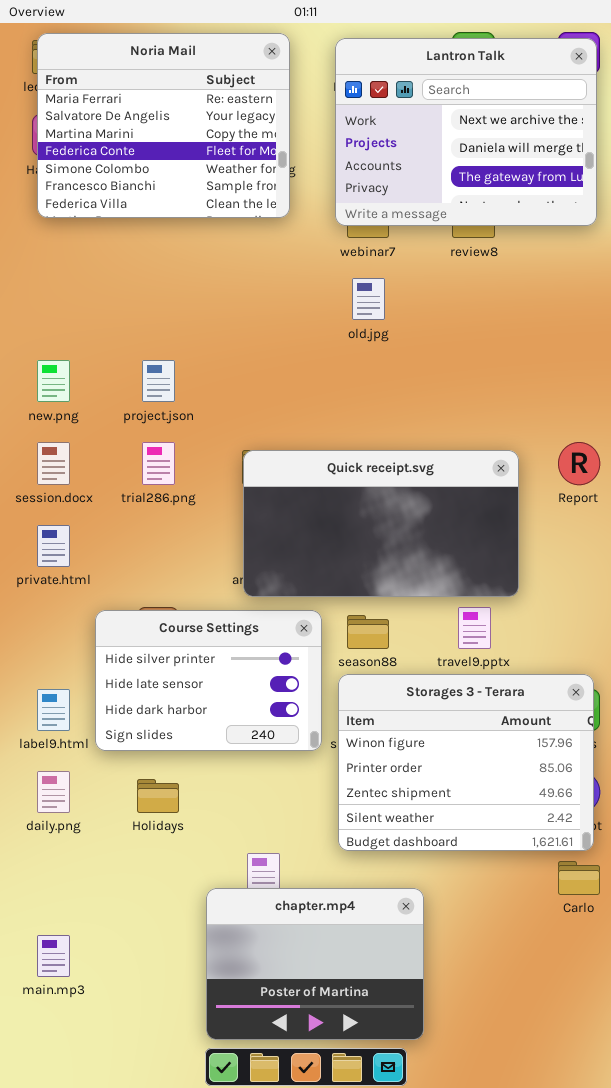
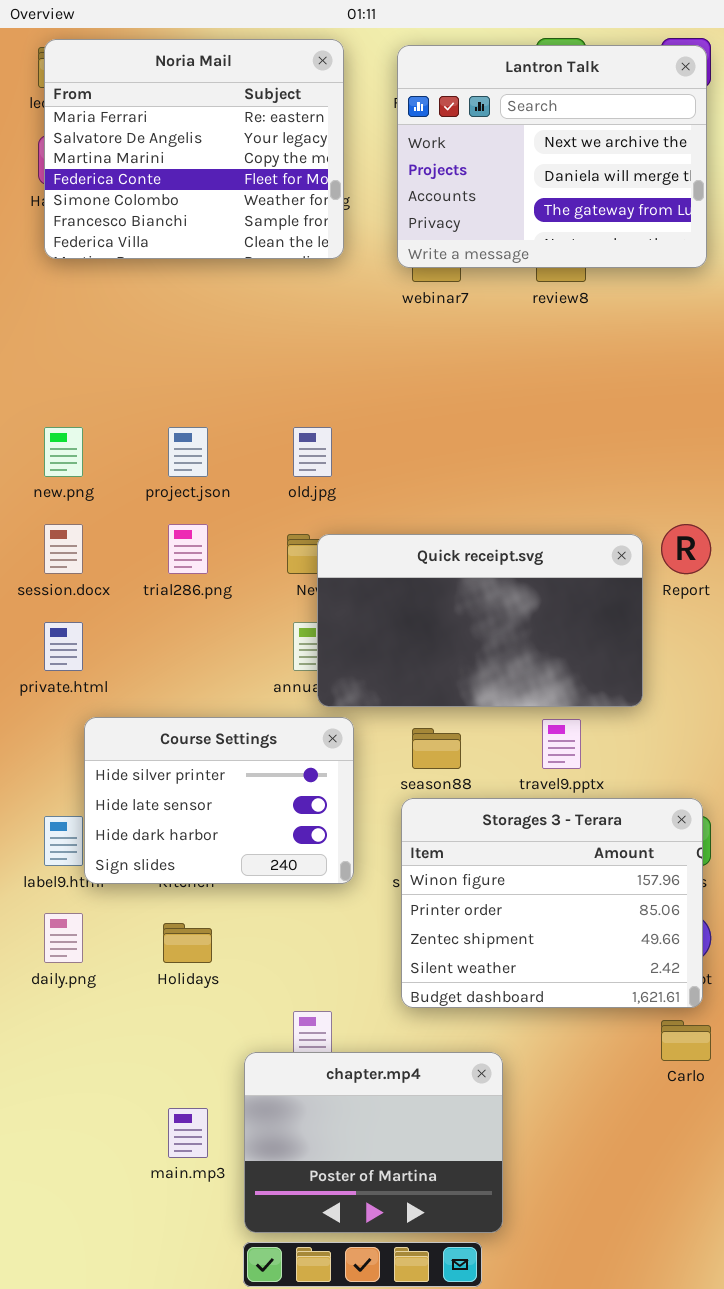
old.jpg: [352,278,385,320] -> [293,427,332,477], moved
Quick receipt.svg: [243,450,519,597] -> [317,534,643,707], moved
Course Settings: [95,610,322,751] -> [84,717,354,884], moved
main.mp3: [37,935,70,977] -> [168,1108,208,1158], moved

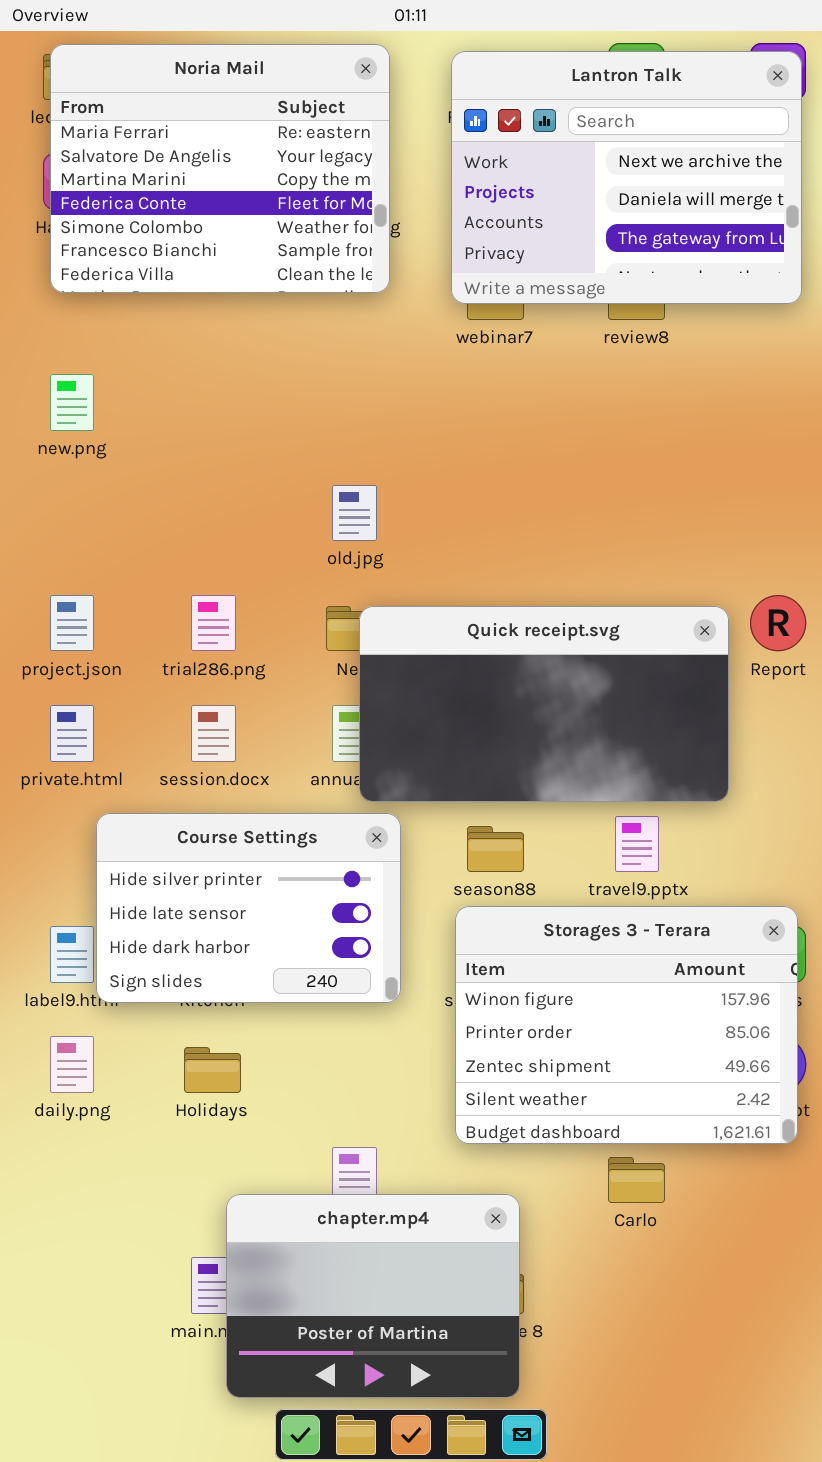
new.png: [44,427,83,477] -> [50,374,94,431], moved
project.json: [168,427,208,477] -> [50,595,94,651], moved
session.docx: [44,524,83,574] -> [191,705,236,762], moved
Carlo: [661,1020,711,1061] -> [608,1157,665,1203], moved
chapter.mp4: [244,1052,503,1233] -> [226,1194,520,1398], moved

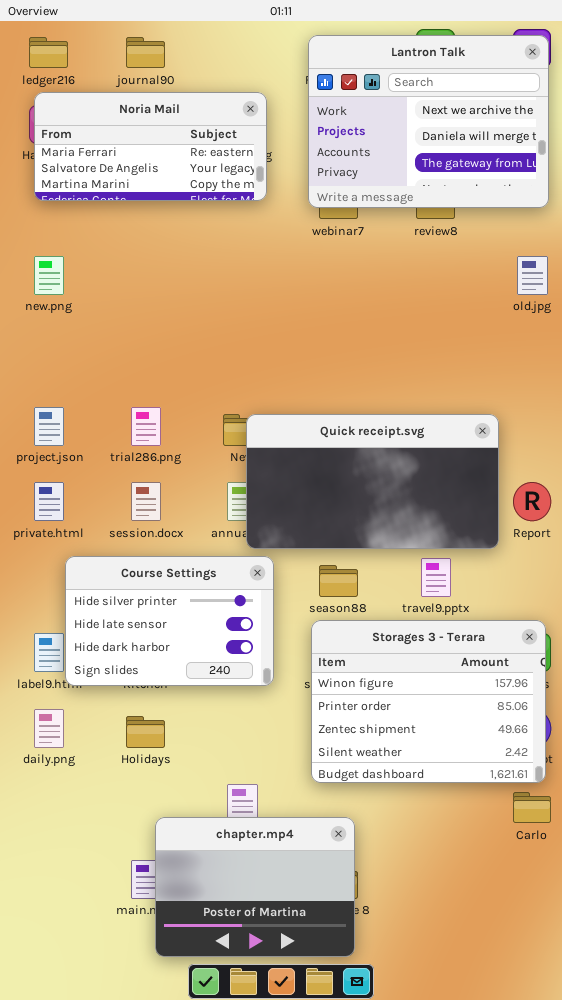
Noria Mail: [50,44,390,293] -> [34,92,267,201], resized
old.jpg: [332,485,377,541] -> [517,256,548,295], moved
Report: [750,595,806,651] -> [513,482,551,521], moved
Carlo: [608,1157,665,1203] -> [513,792,551,823], moved

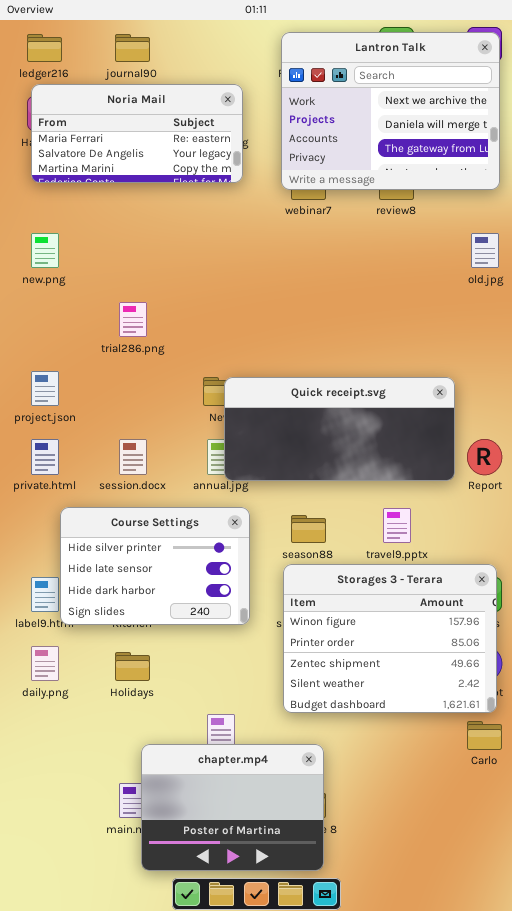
trial286.png: [131,407,161,446] -> [119,302,147,337], moved
Quick receipt.svg: [246,414,499,549] -> [224,377,455,481], resized

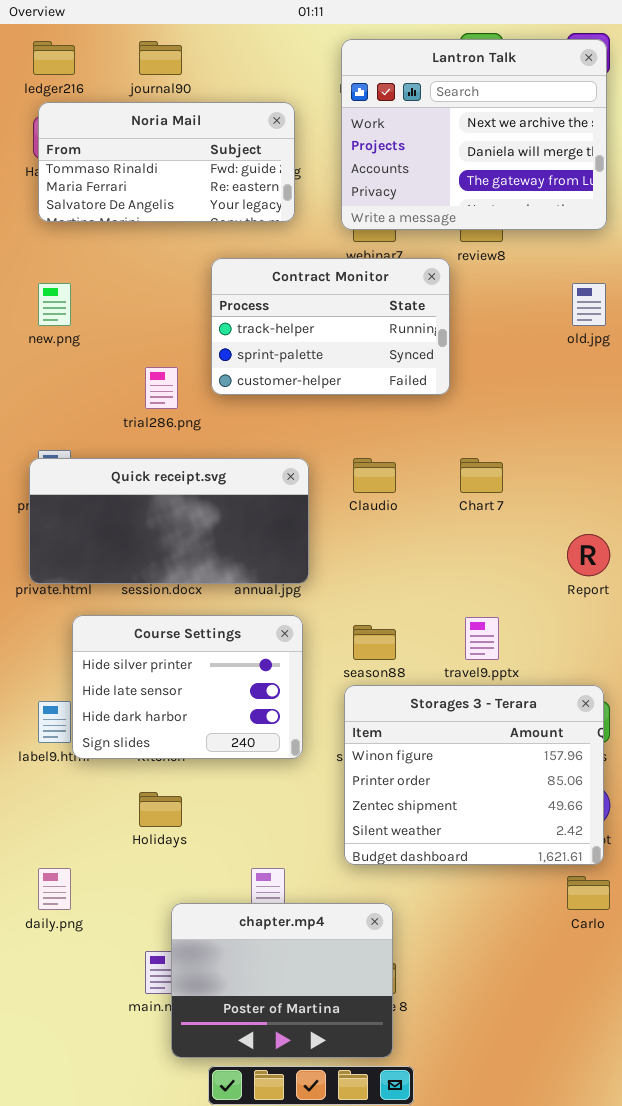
Noria Mail: [31,84,243,183] -> [38,102,295,222], scrolled up 1 row
Contract Monitor: none -> [211,258,450,395], opened
Quick receipt.svg: [224,377,455,481] -> [29,458,309,584], moved
daily.png: [31,646,59,681] -> [38,868,71,910], moved

